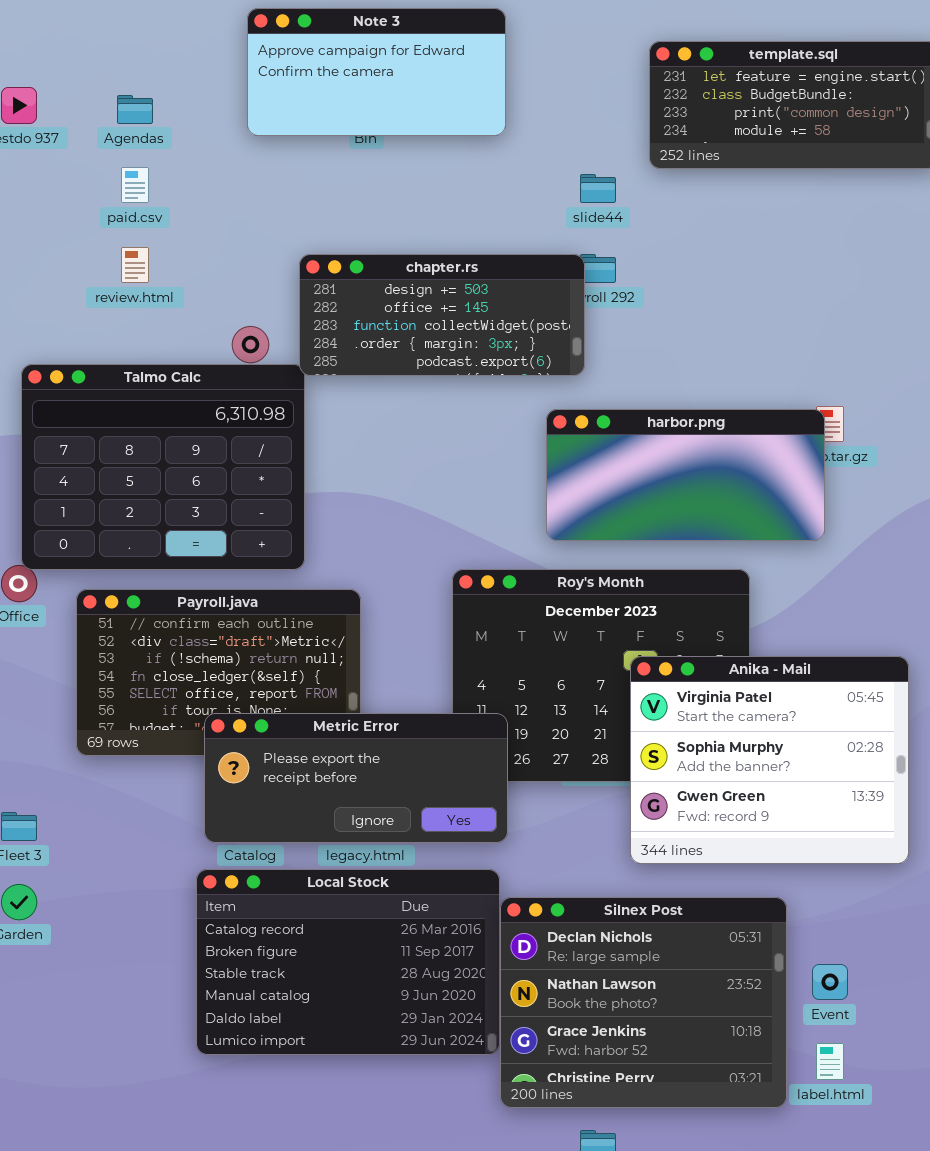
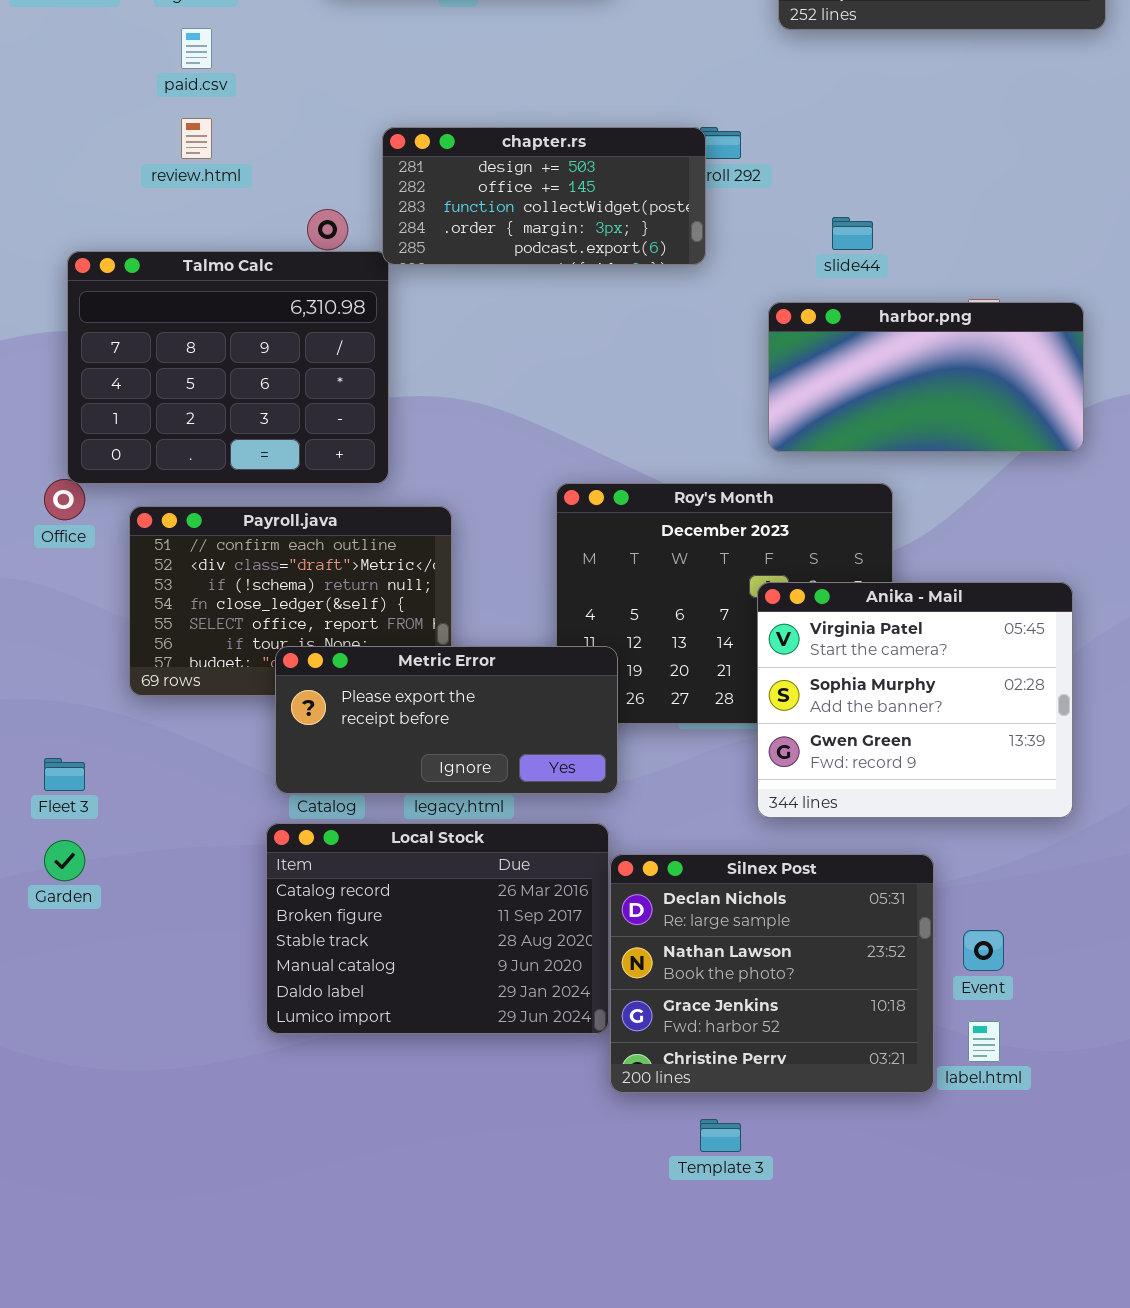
slide44: [580,174,616,203] -> [832,217,873,250], moved
harbor.png: [546,409,825,541] -> [768,302,1084,452], moved

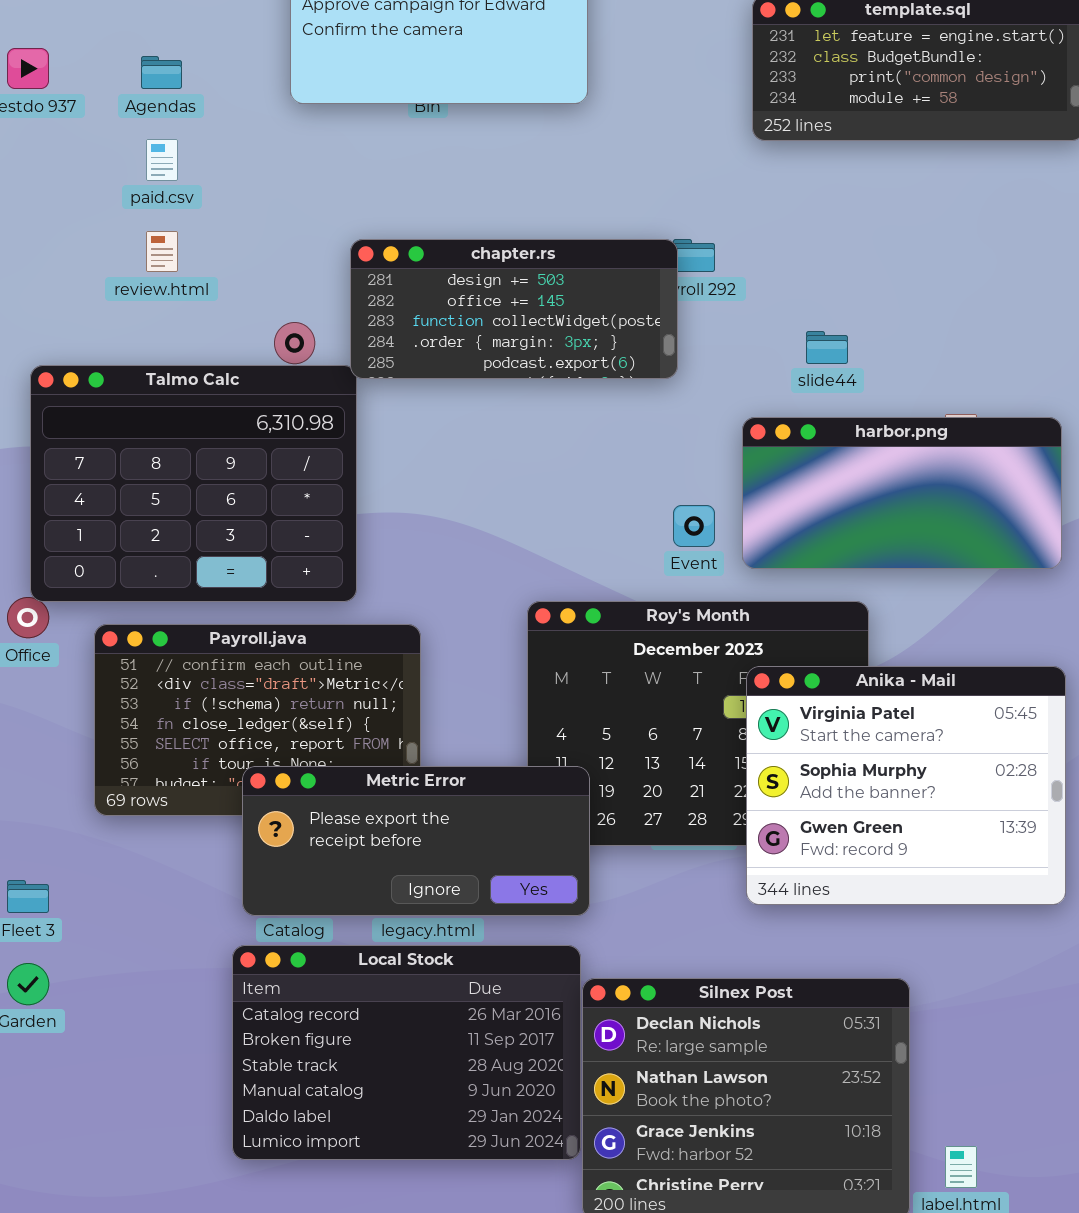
Anika - Mail: [757,582,1073,818] -> [746,666,1066,905], moved
Event: [963,930,1004,971] -> [673,505,715,547], moved

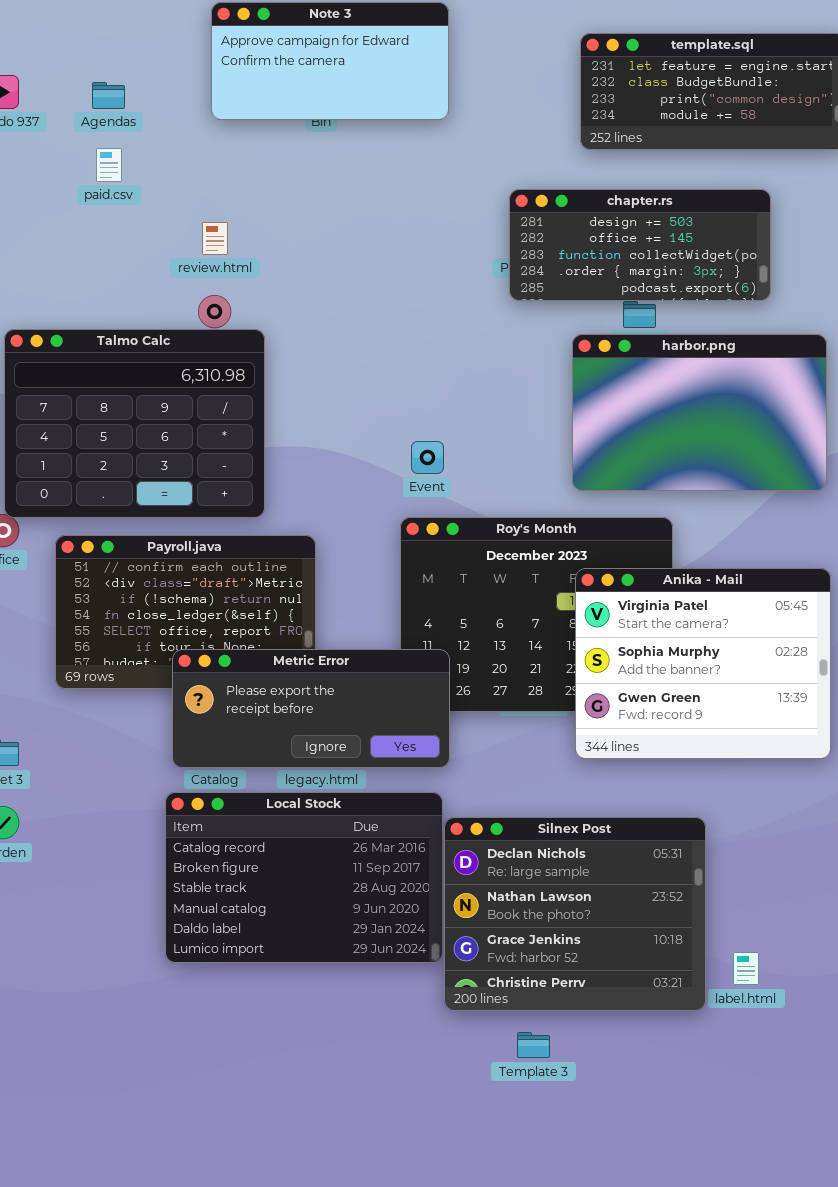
review.html: [146,231,178,272] -> [202,222,228,255], moved
chapter.rs: [350,239,678,379] -> [509,189,771,301], moved
harbor.png: [742,417,1062,569] -> [572,334,827,491], resized
Event: [673,505,715,547] -> [411,441,444,474], moved

